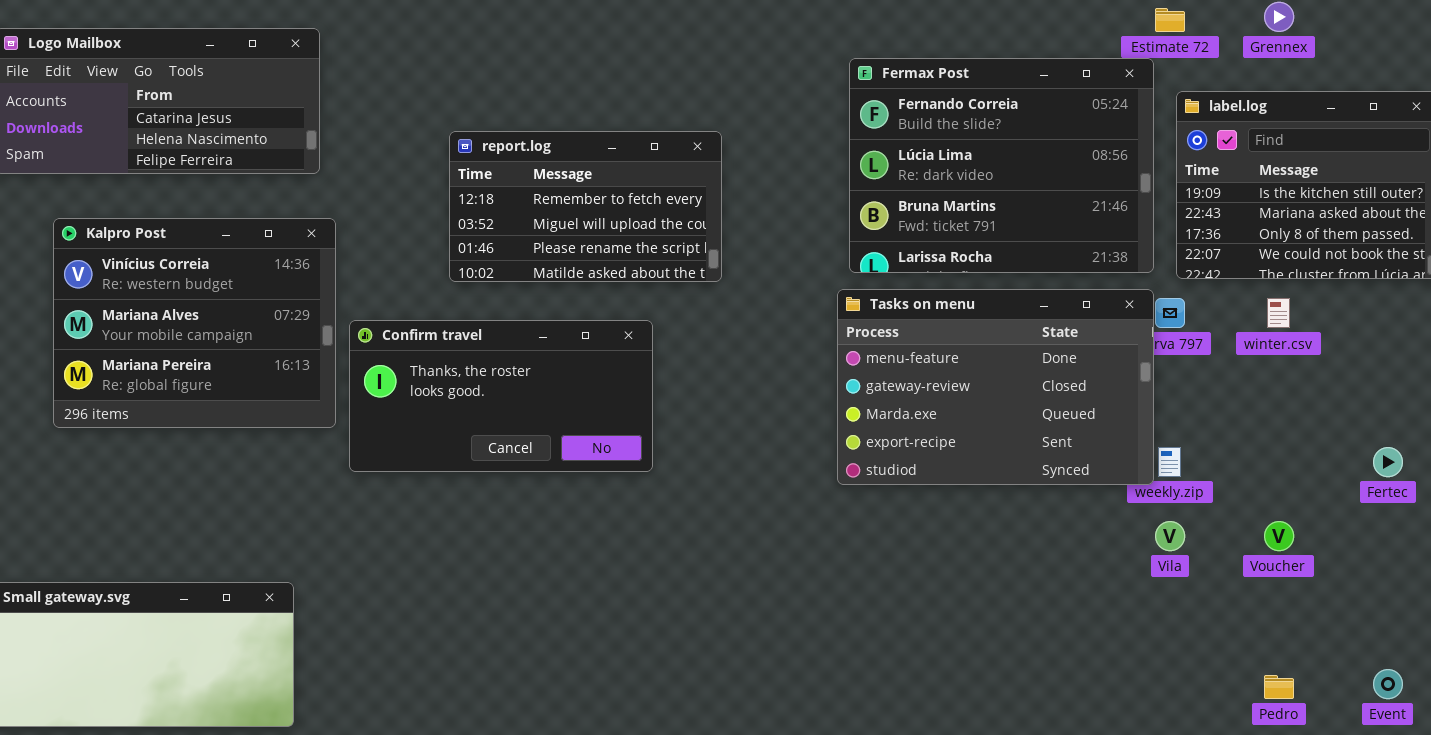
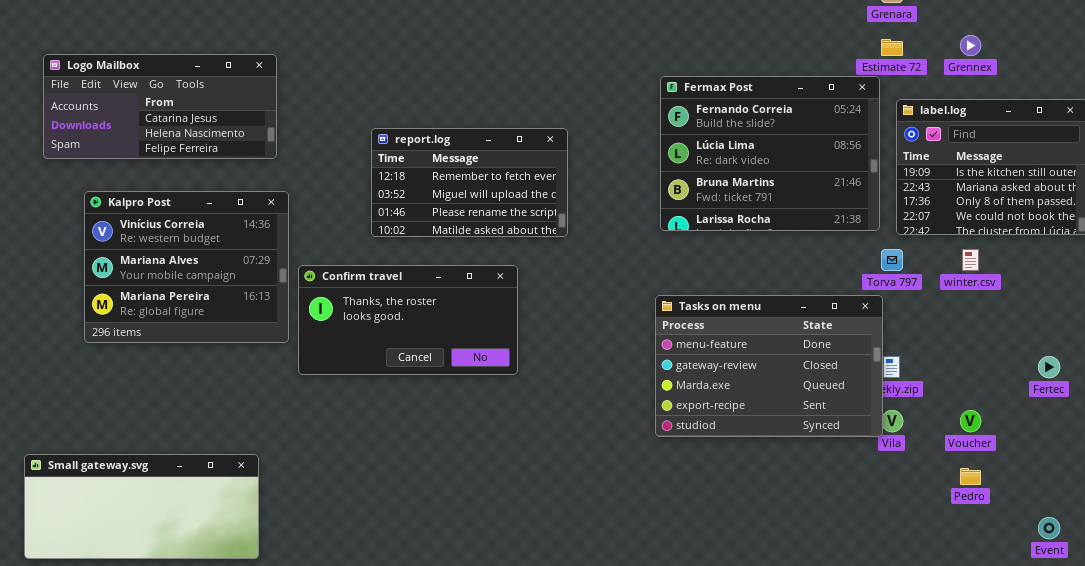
Tasks on menu: [837,289,1154,485] -> [655,295,883,437], moved
Pedro: [1264,675,1294,699] -> [960,468,981,485], moved

